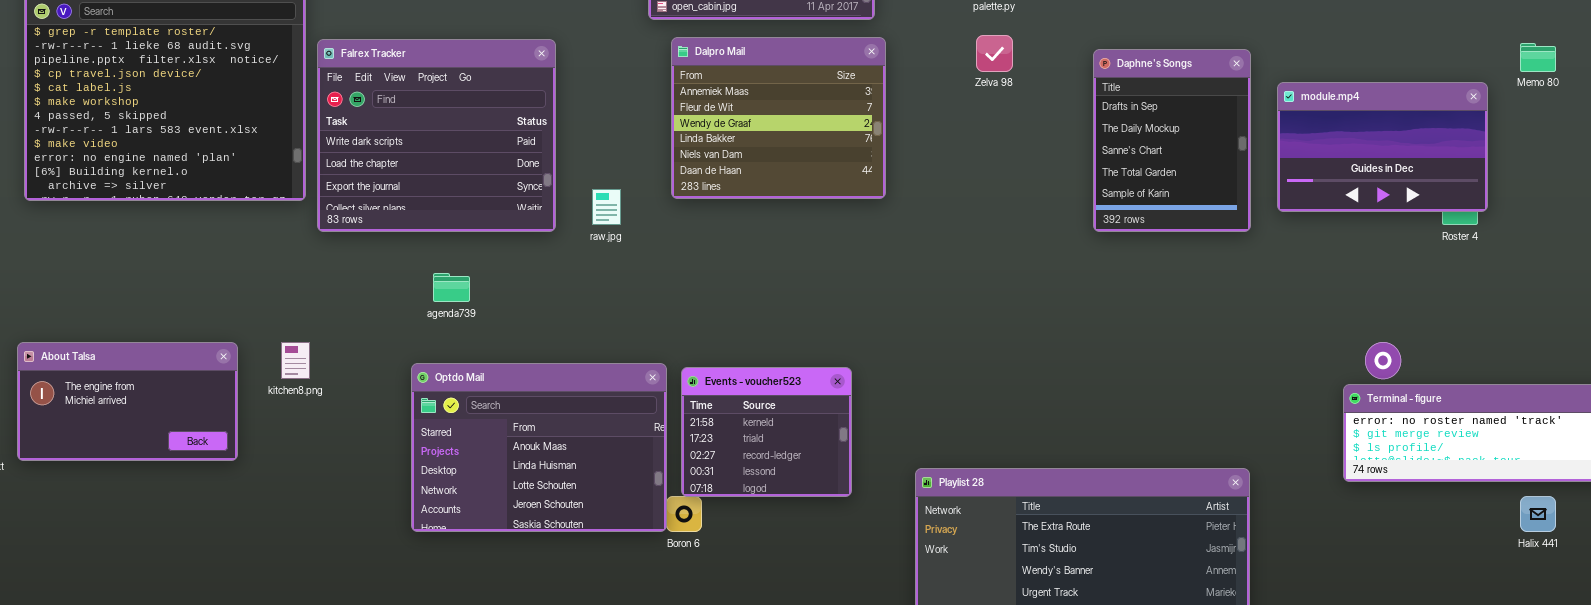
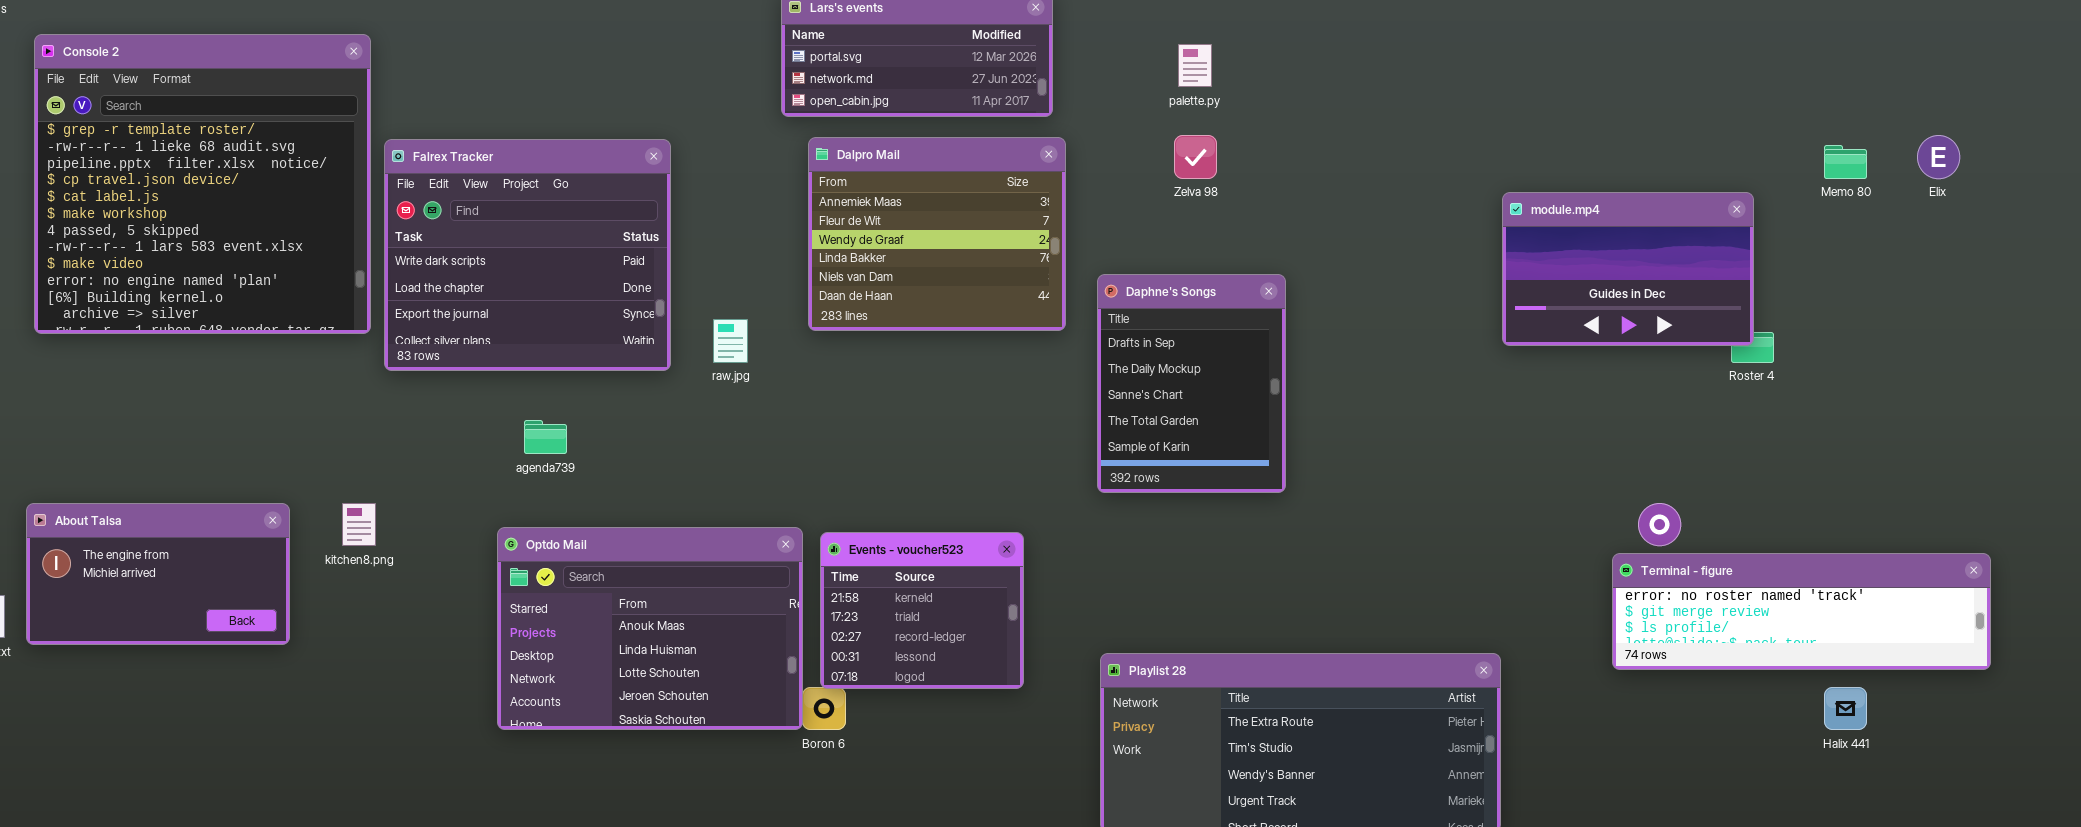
Daphne's Songs: [1093,49,1251,232] -> [1097,274,1286,493], moved
module.mp4: [1277,82,1488,212] -> [1502,192,1754,346], moved

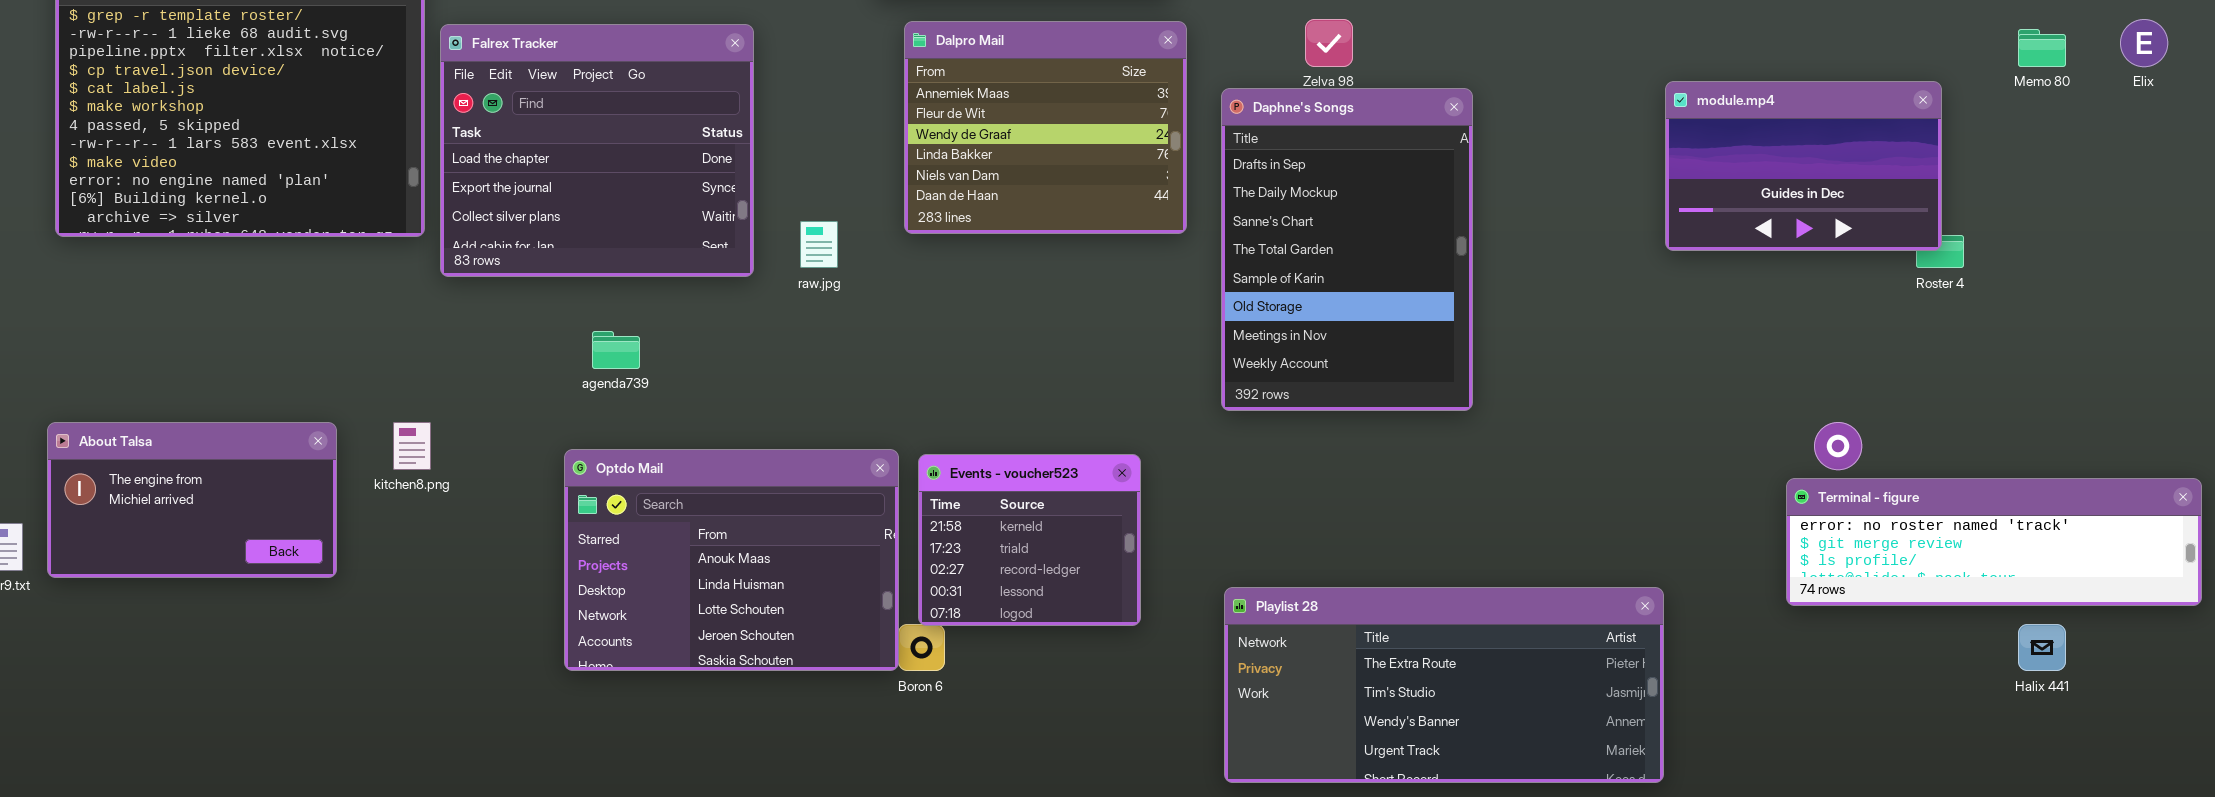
Falrex Tracker: [384,139,671,371] -> [440,24,754,277], scrolled down 1 row
Daphne's Songs: [1097,274,1286,493] -> [1221,88,1473,411], resized

